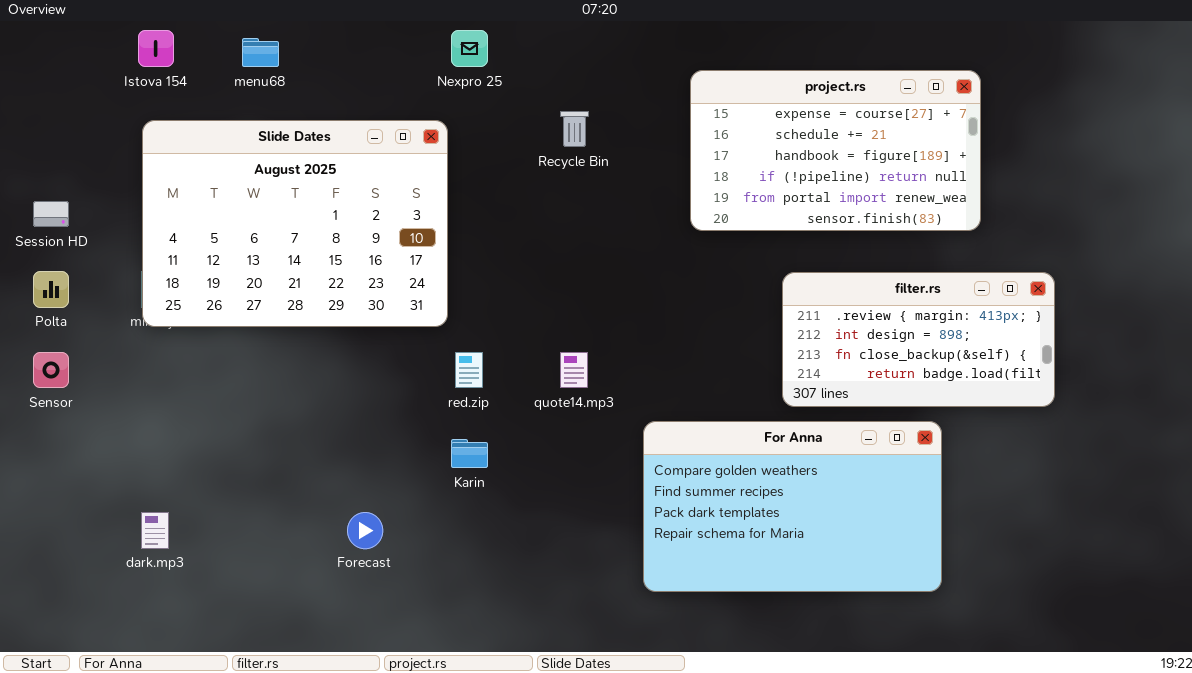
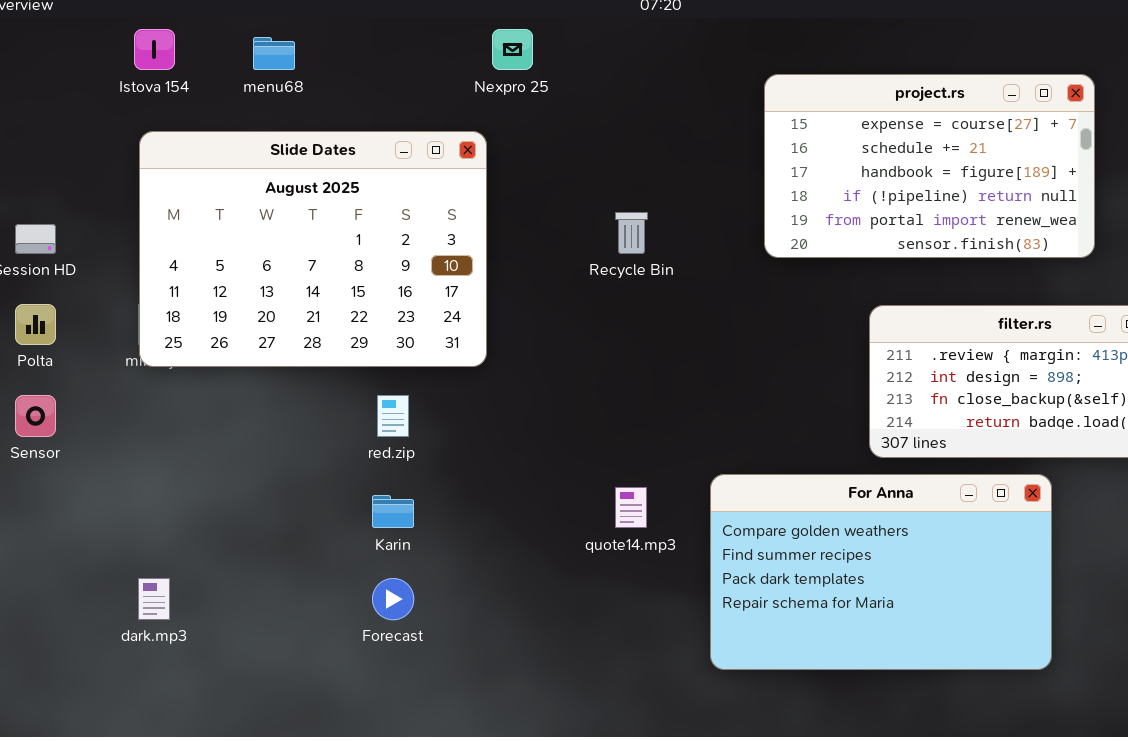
Recycle Bin: [560,111,589,147] -> [615,212,648,254], moved
red.zip: [455,352,483,388] -> [377,395,409,437], moved
quote14.mp3: [560,352,588,388] -> [615,487,647,528], moved
Karin: [451,439,488,468] -> [372,495,414,528], moved

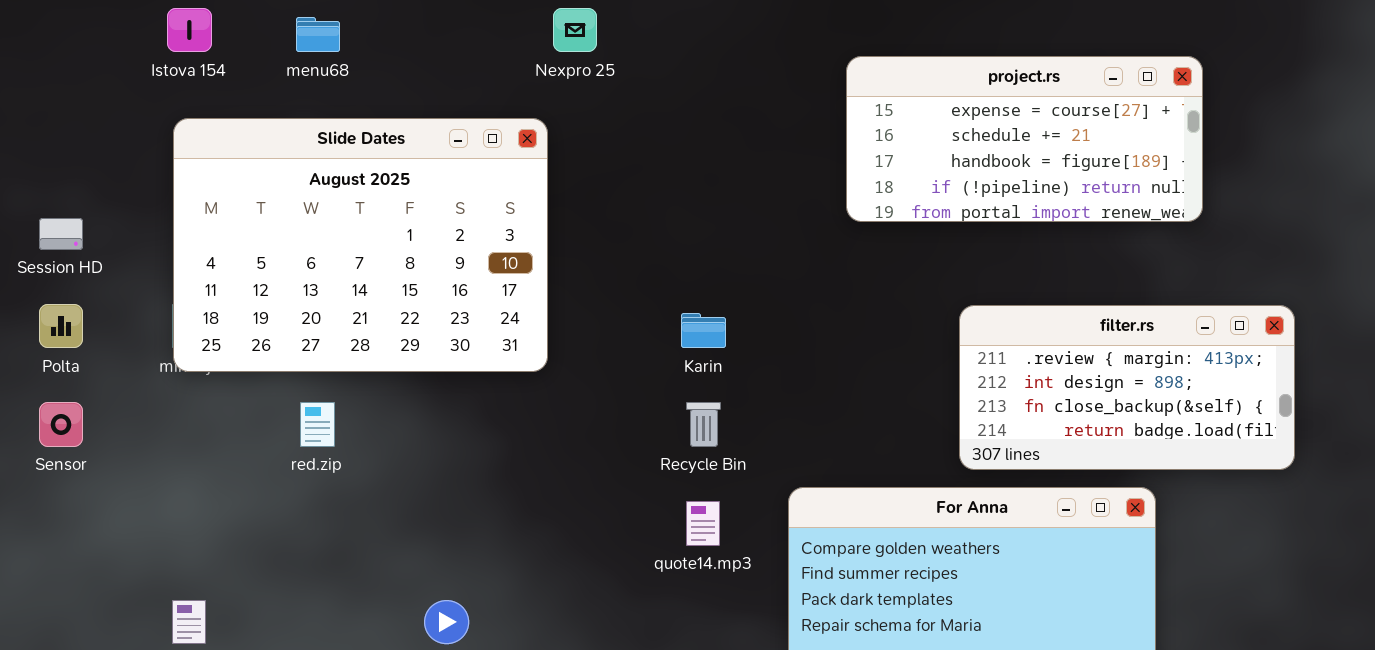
project.rs: [764,74,1095,258] -> [846,56,1203,222], resized
Recycle Bin: [615,212,648,254] -> [686,402,721,447], moved
red.zip: [377,395,409,437] -> [300,402,335,447], moved
Karin: [372,495,414,528] -> [681,313,726,348], moved

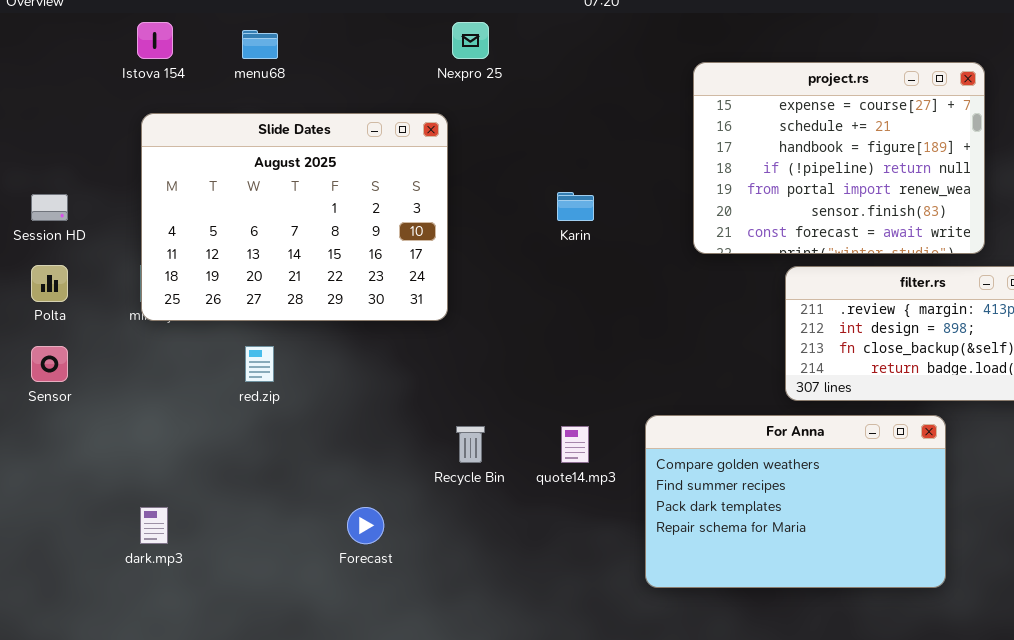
project.rs: [846,56,1203,222] -> [693,62,985,254], resized
Karin: [681,313,726,348] -> [557,192,594,221], moved
Recycle Bin: [686,402,721,447] -> [456,426,485,463], moved

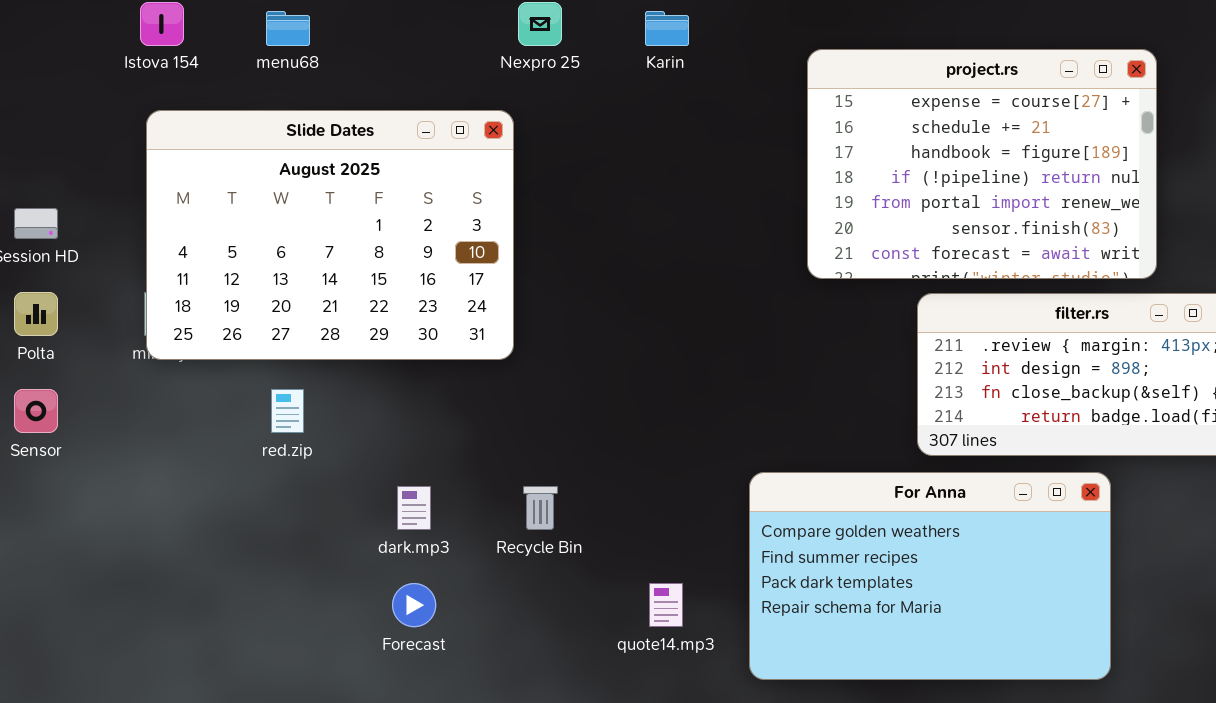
Karin: [557,192,594,221] -> [645,11,689,46], moved
quote14.mp3: [561,426,589,463] -> [649,583,683,627], moved
dark.mp3: [140,507,168,544] -> [397,486,431,530], moved

